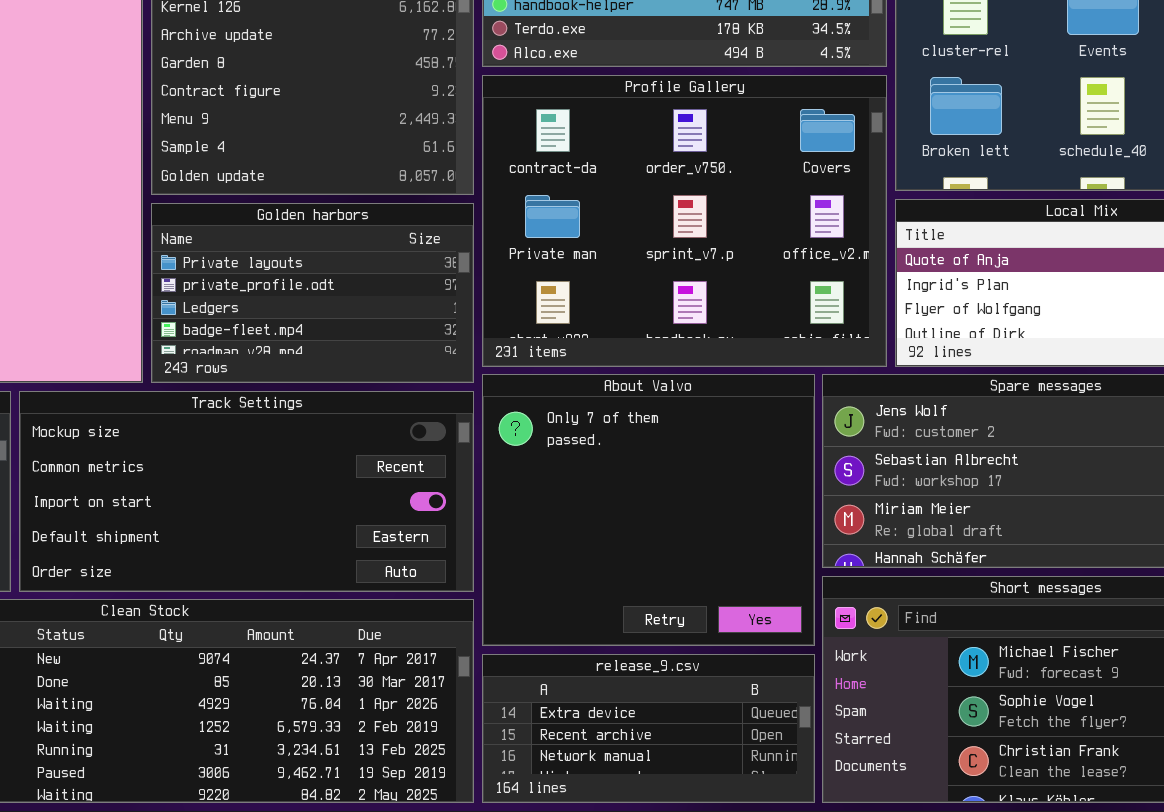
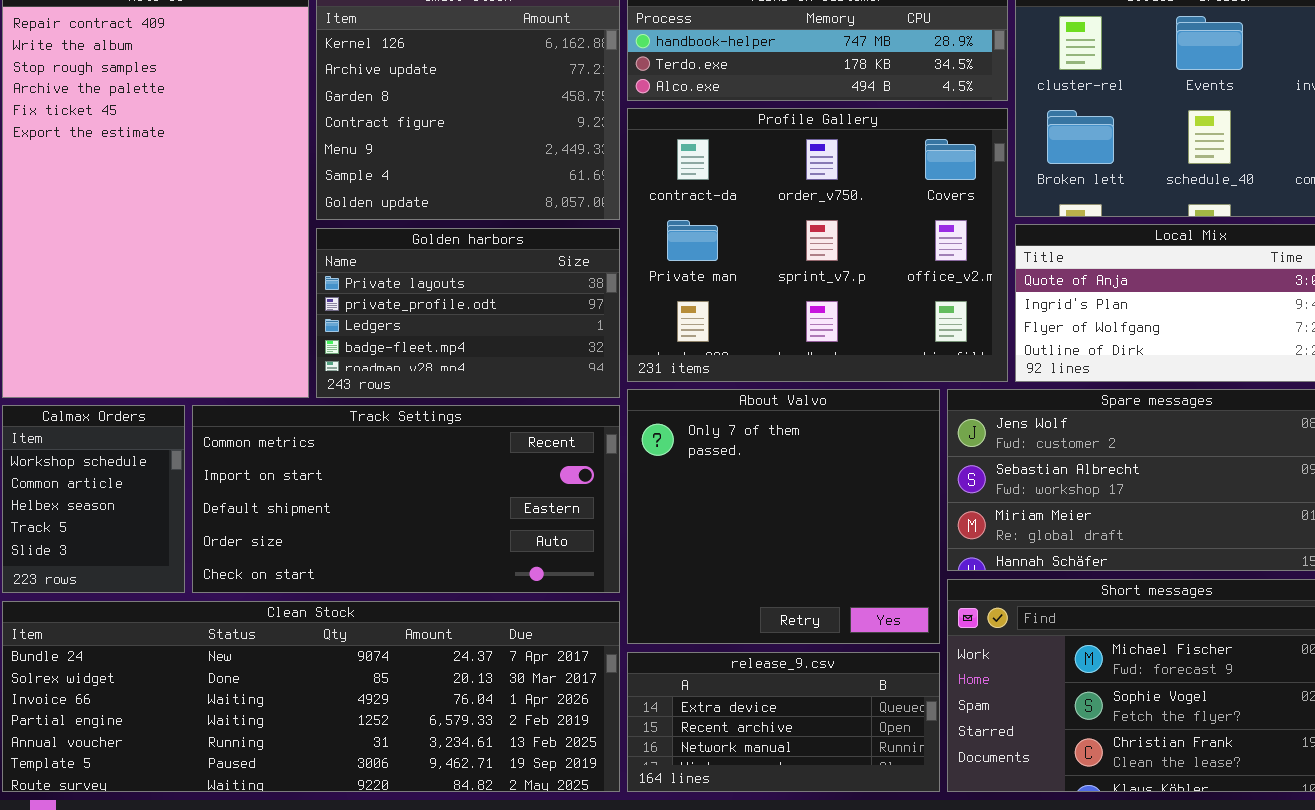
Track Settings: [19,391,474,592] -> [192,405,620,593], scrolled down 1 row

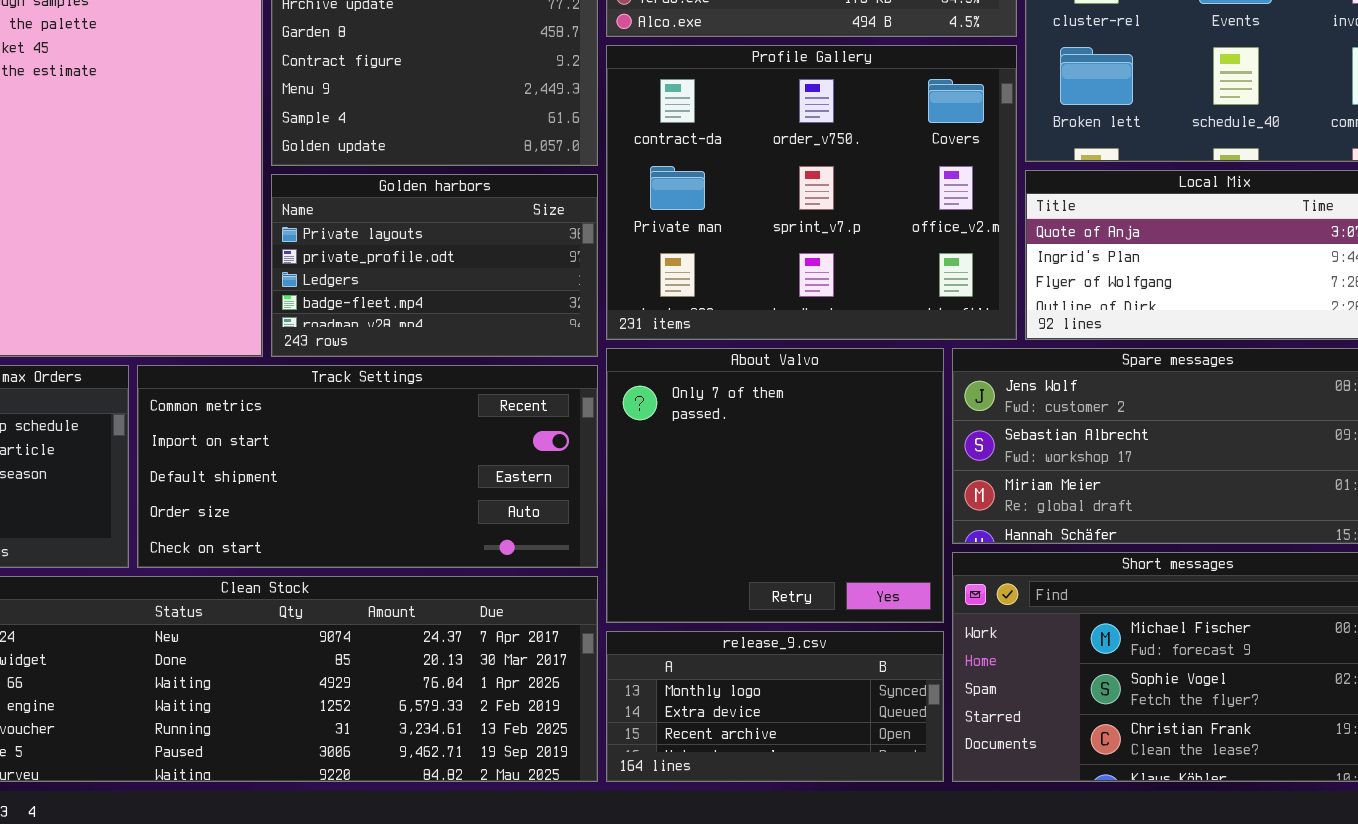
release_9.csv: [627,652,940,792] -> [606,631,944,782], scrolled up 1 row

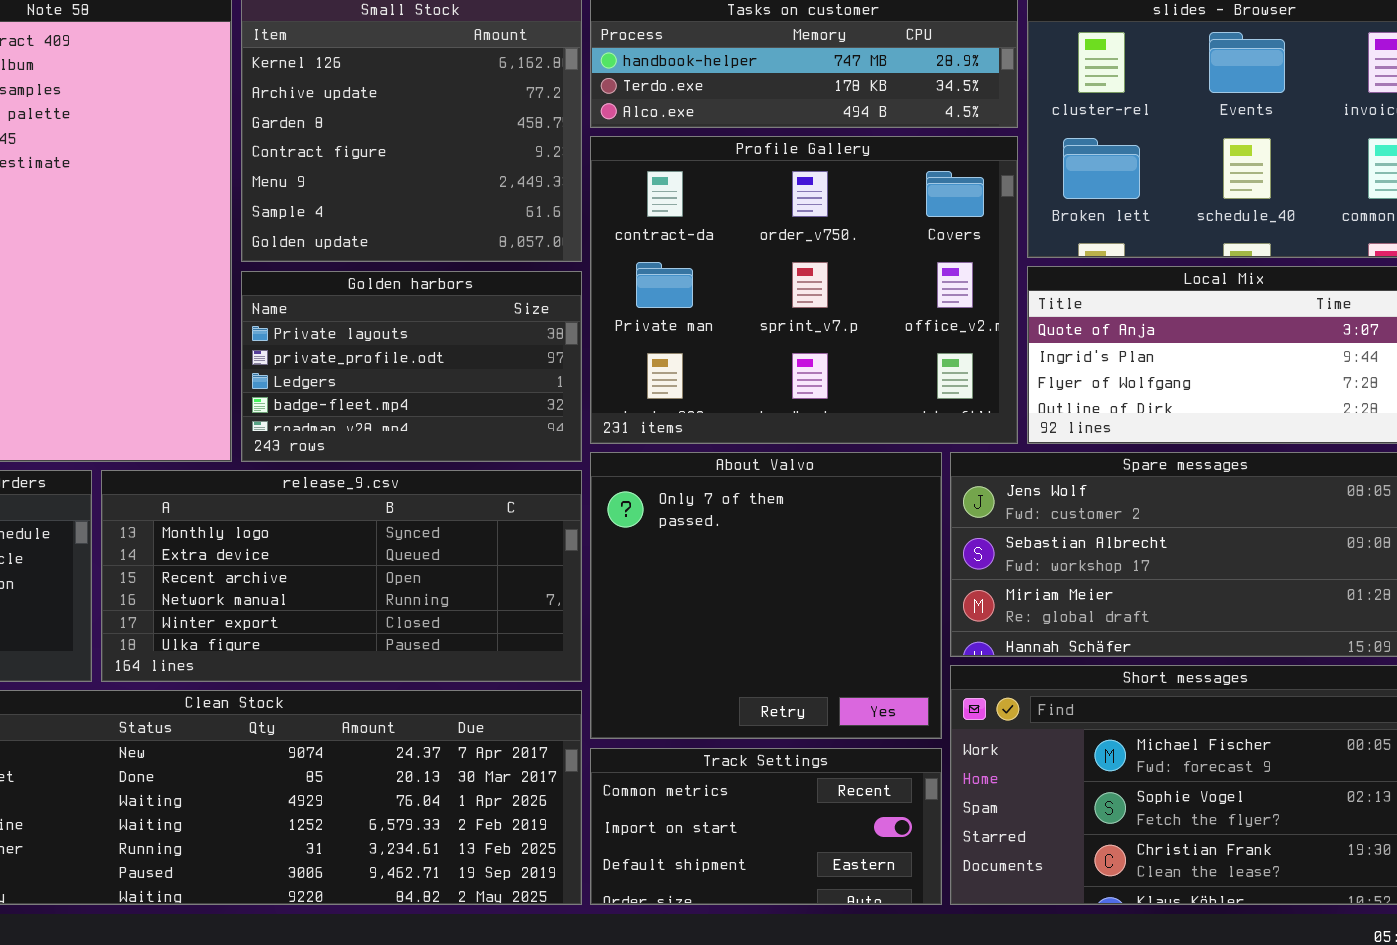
Track Settings: [137,365,598,568] -> [590,748,942,905], moved, resized
release_9.csv: [606,631,944,782] -> [101,470,582,682], moved, resized

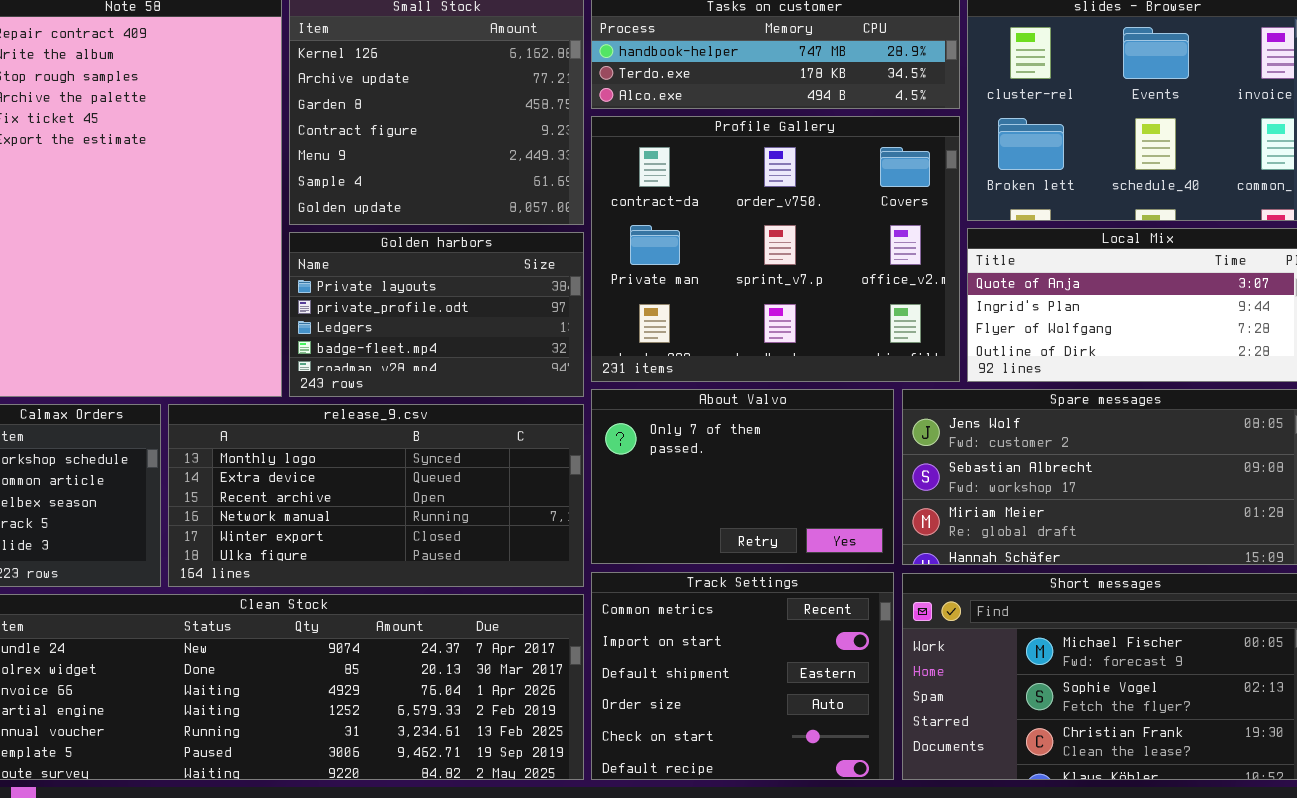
About Valvo: [590,452,942,739] -> [591,389,894,564], resized
Track Settings: [590,748,942,905] -> [591,572,894,780], resized

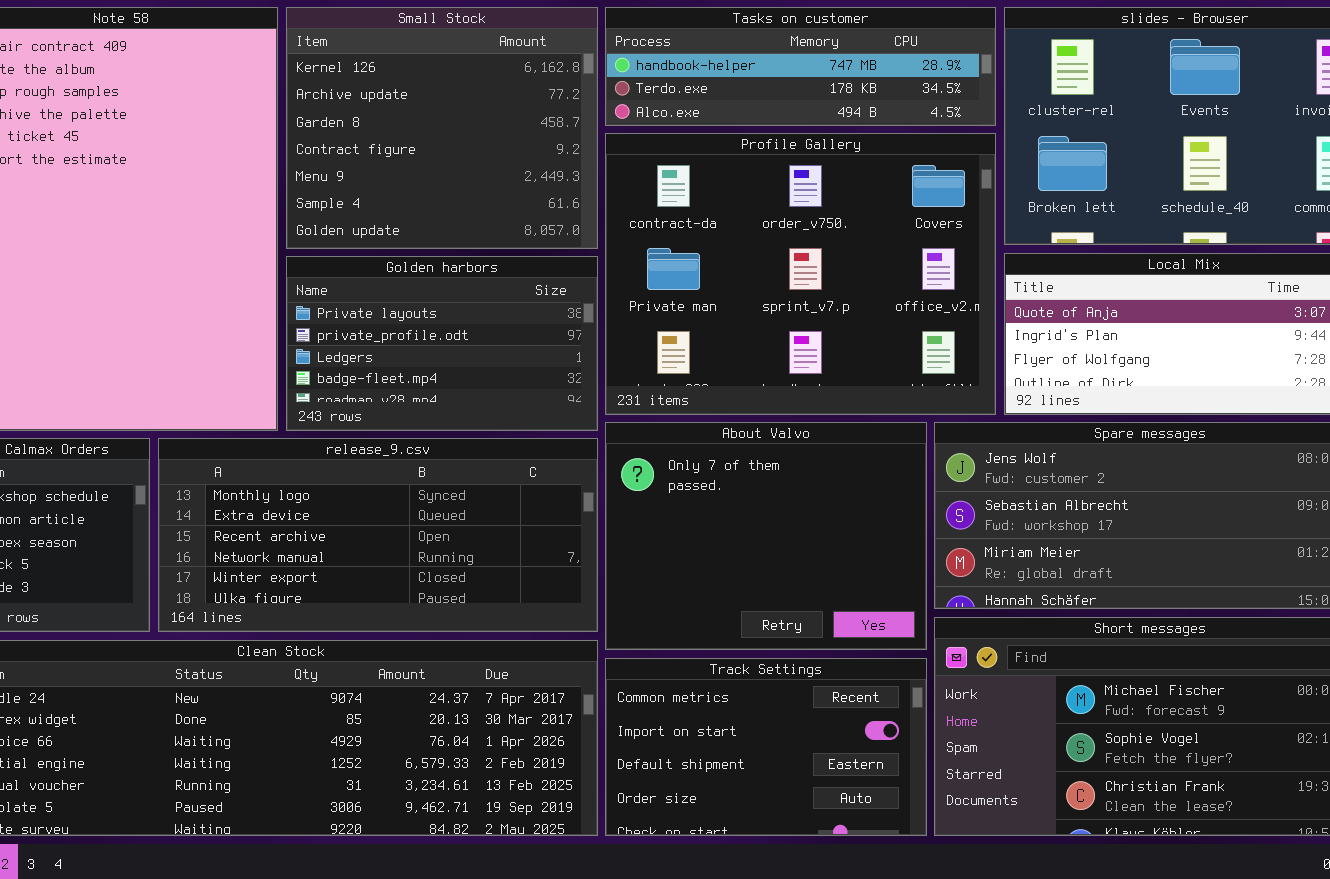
About Valvo: [591,389,894,564] -> [605,422,927,650], resized
Track Settings: [591,572,894,780] -> [605,658,927,836], resized

